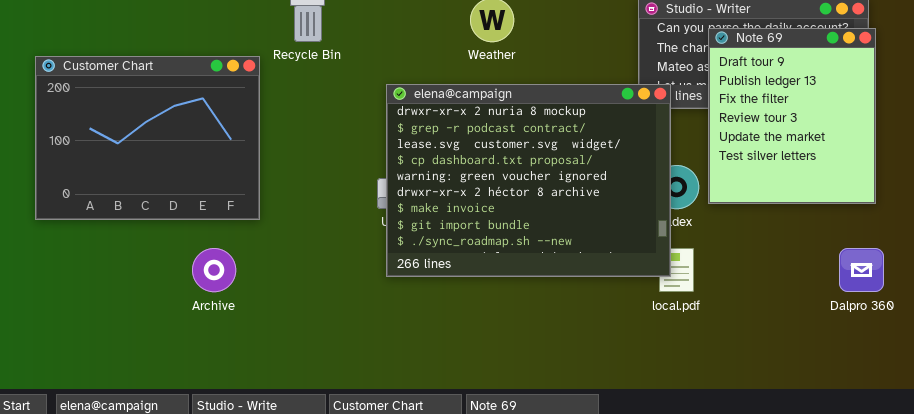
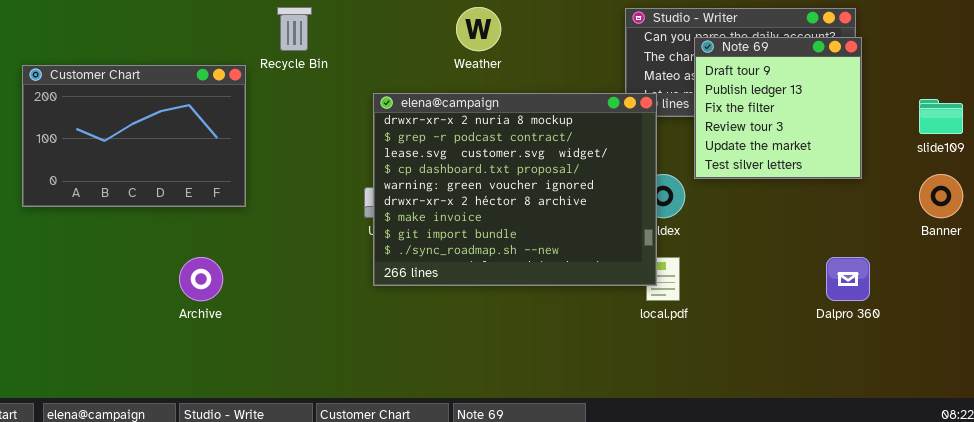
Note 69: [708,28,876,204] -> [694,37,862,179], resized
Customer Chart: [35,56,260,220] -> [22,65,246,207], resized

